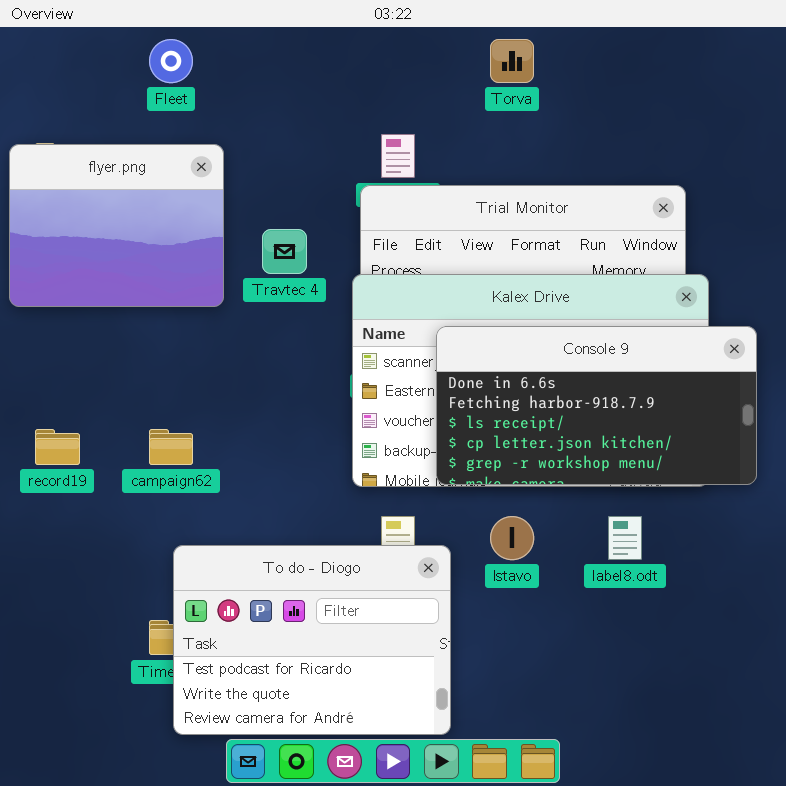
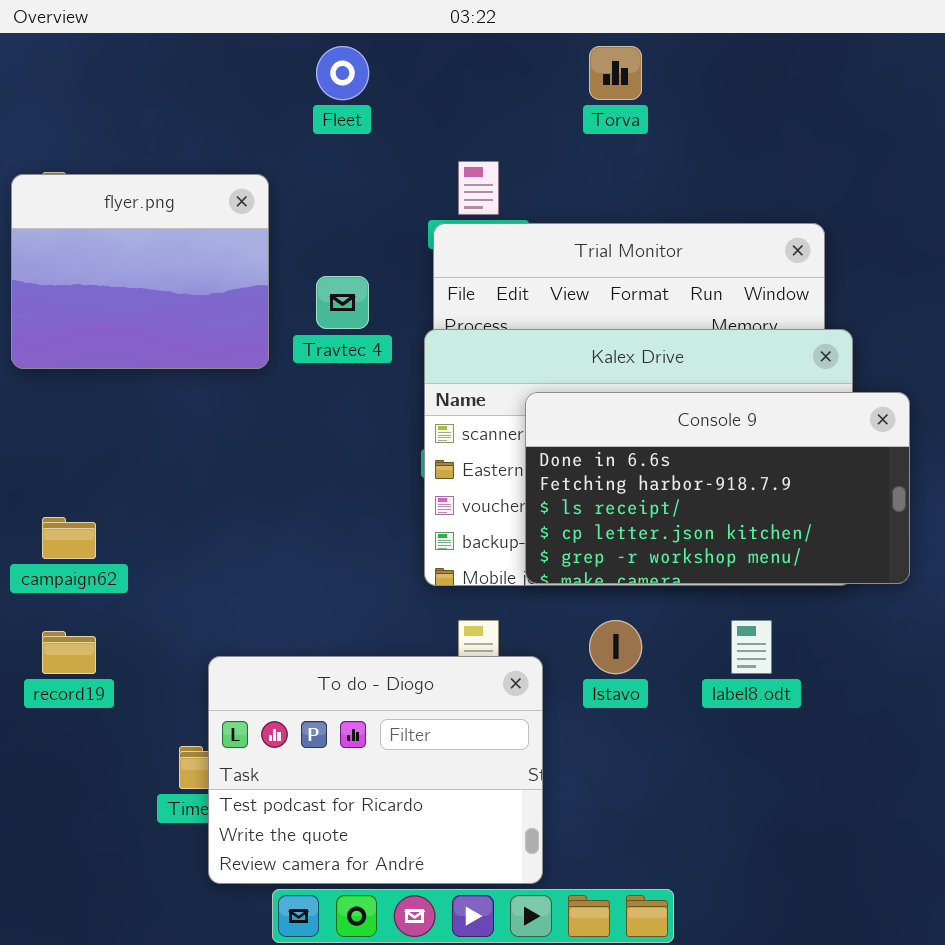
Fleet: [149,39,193,83] -> [316,46,369,100], moved
record19: [35,429,80,465] -> [42,631,96,674], moved
campaign62: [149,429,193,465] -> [42,517,96,559], moved

